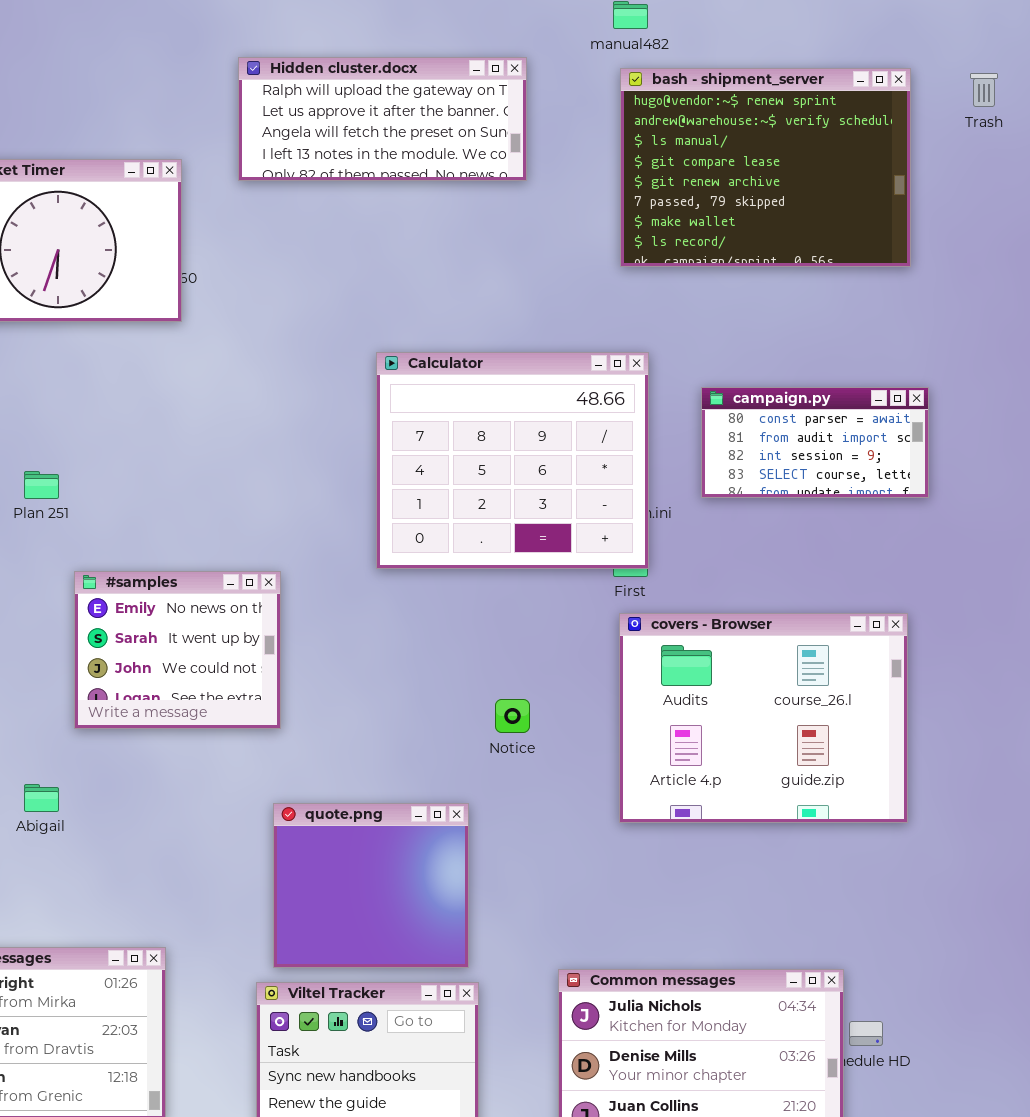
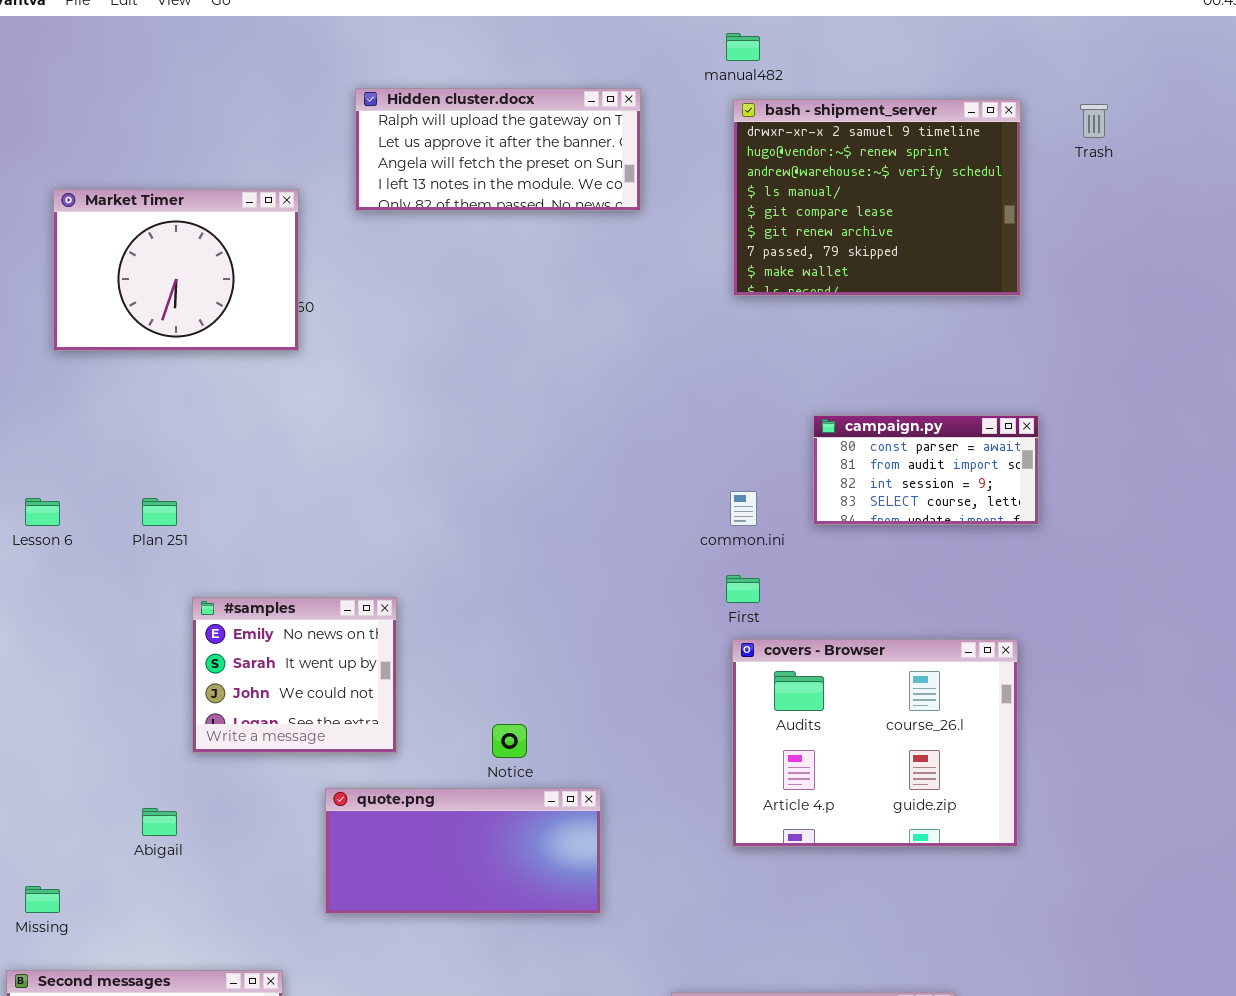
bash - shipment_server: [620,68,911,267] -> [733,99,1021,296], scrolled up 1 row
Calculator: [376,352,649,569] -> none, closed
Notice: [495,699,530,733] -> [492,724,527,758], moved
quote.png: [273,803,469,968] -> [325,788,601,914], moved, resized

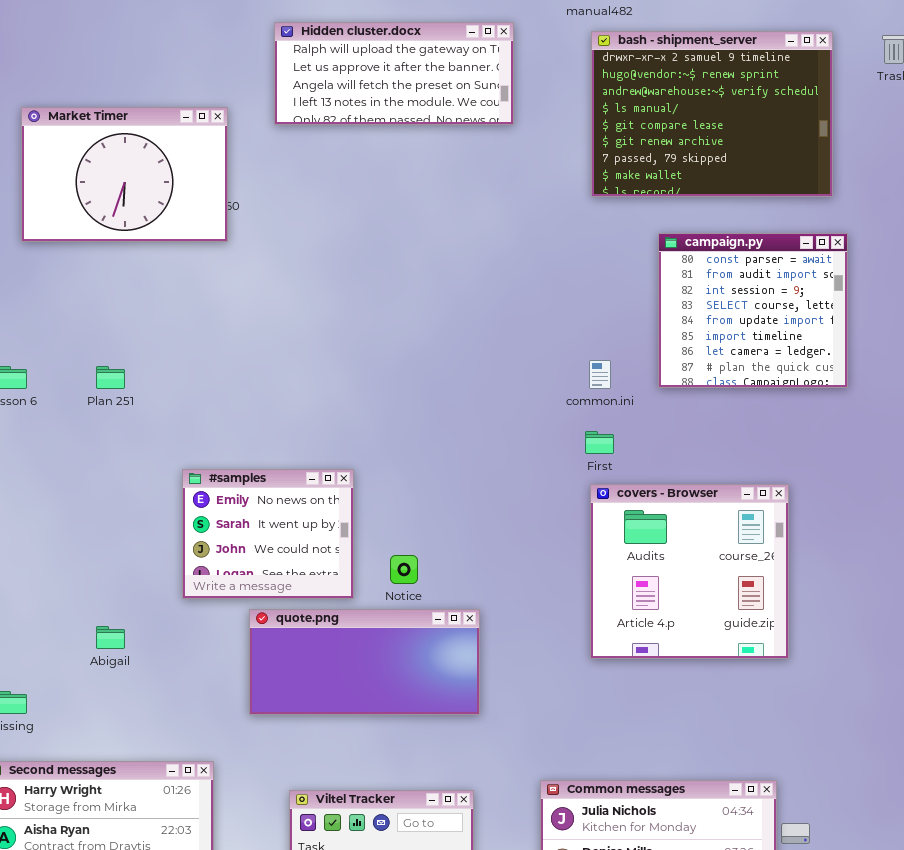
campaign.py: [813,415,1039,525] -> [658,233,848,388], resized
#samples: [192,597,397,753] -> [182,469,354,599], moved
covers - Browser: [732,639,1018,847] -> [590,484,789,659], resized

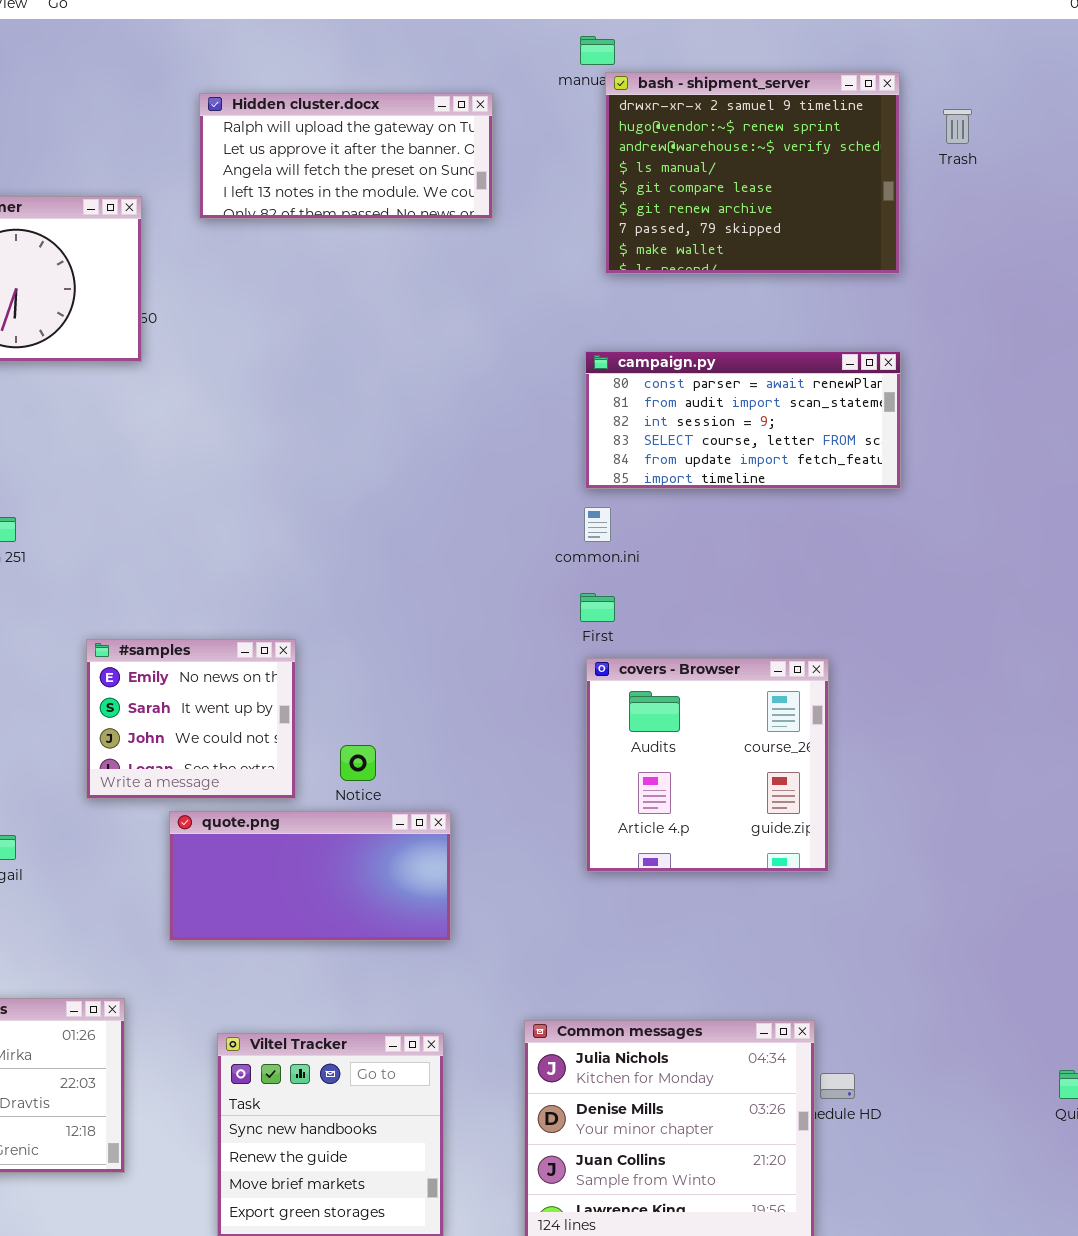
bash - shipment_server: [591,31,833,197] -> [605,72,900,274], moved
campaign.py: [658,233,848,388] -> [585,351,901,489], resized

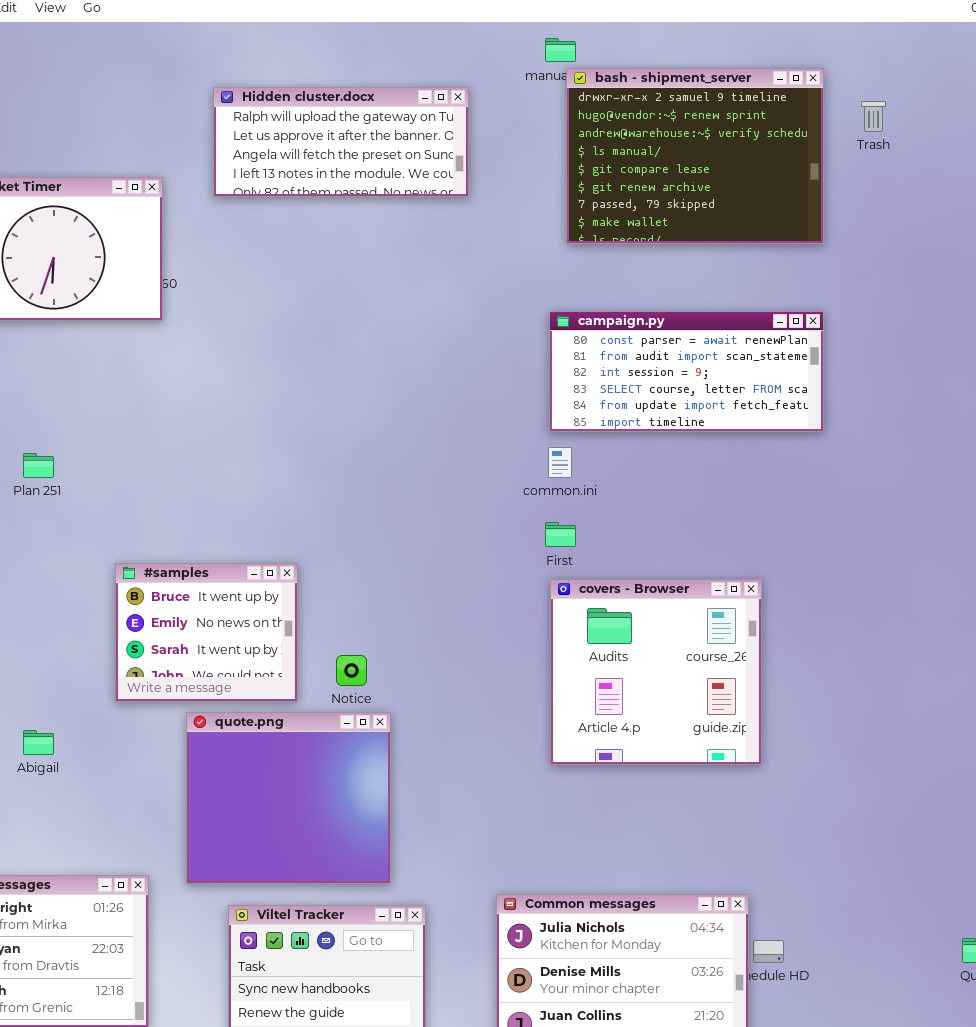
#samples: [86,639,296,799] -> [115,563,298,702], scrolled up 1 row
quote.png: [169,811,451,941] -> [186,712,391,884], resized

